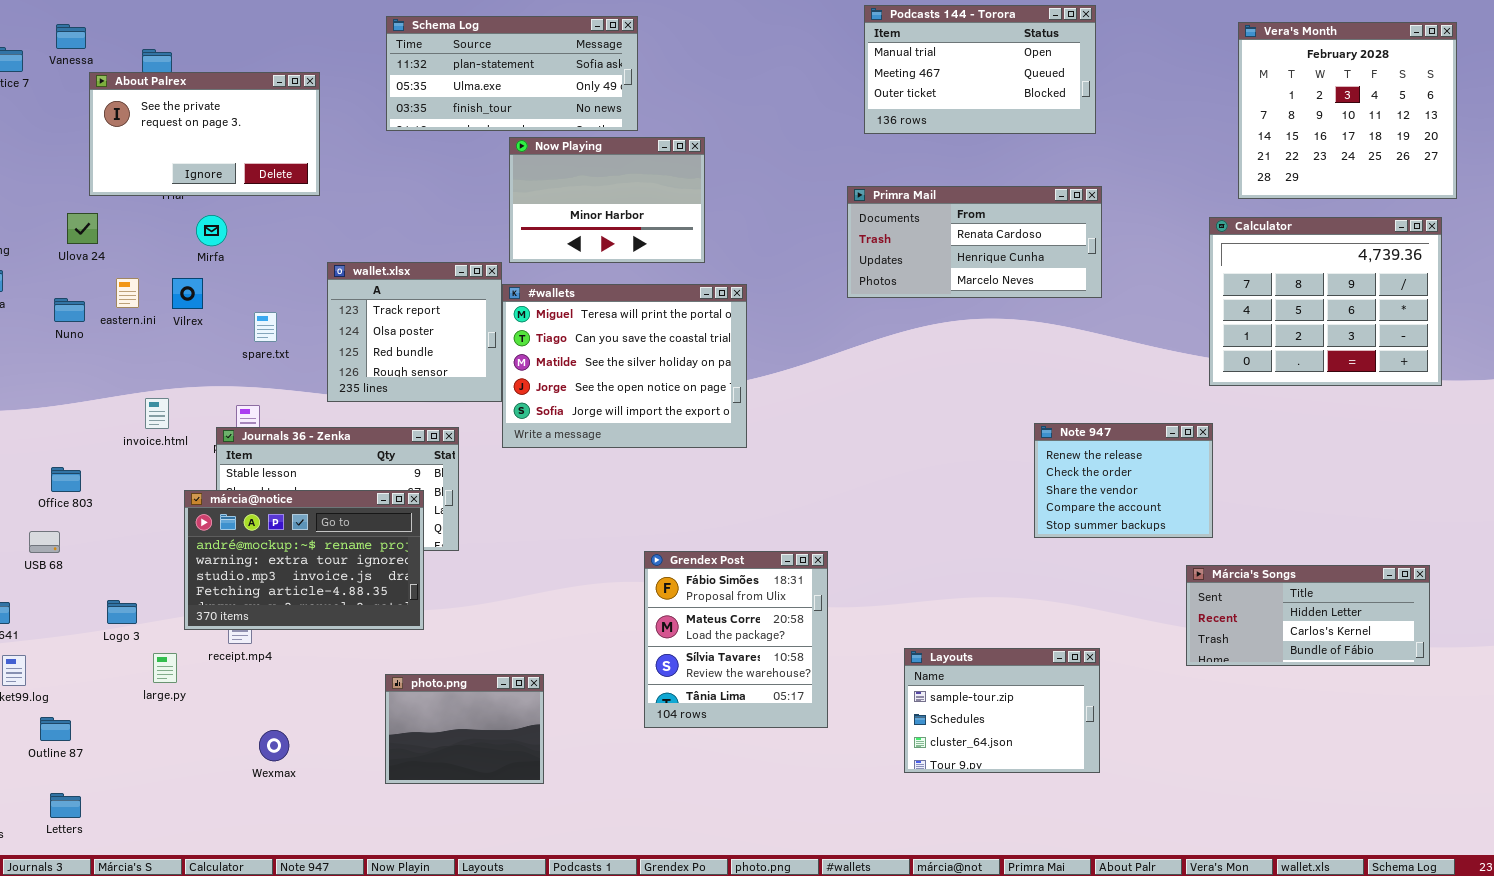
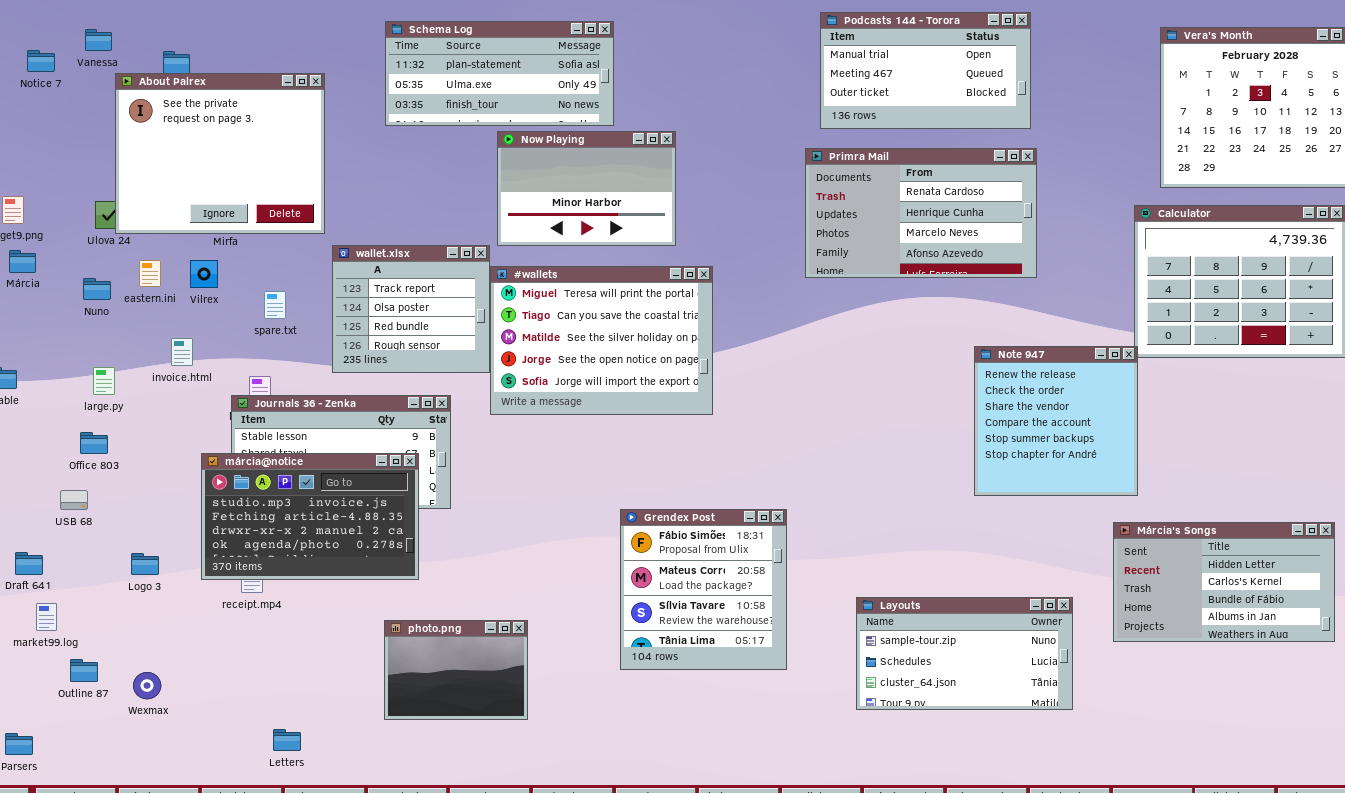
About Palrex: [89,72,320,196] -> [115,73,325,234], resized
Primra Mail: [847,186,1102,298] -> [805,148,1037,278], resized
invoice.html: [145,398,169,429] -> [171,338,193,366], moved
Note 947: [1034,423,1213,538] -> [974,346,1138,496], resized
márcia@notice: [184,490,424,630] -> [201,453,419,580], scrolled down 2 rows
Márcia's Songs: [1186,565,1430,666] -> [1113,522,1335,642], resized
Layouts: [904,648,1100,773] -> [856,597,1073,710], resized
large.py: [153,653,177,683] -> [93,367,115,395], moved
Wexmax: [259,730,289,761] -> [133,672,161,699], moved
Letters: [50,793,81,818] -> [273,729,301,751], moved

